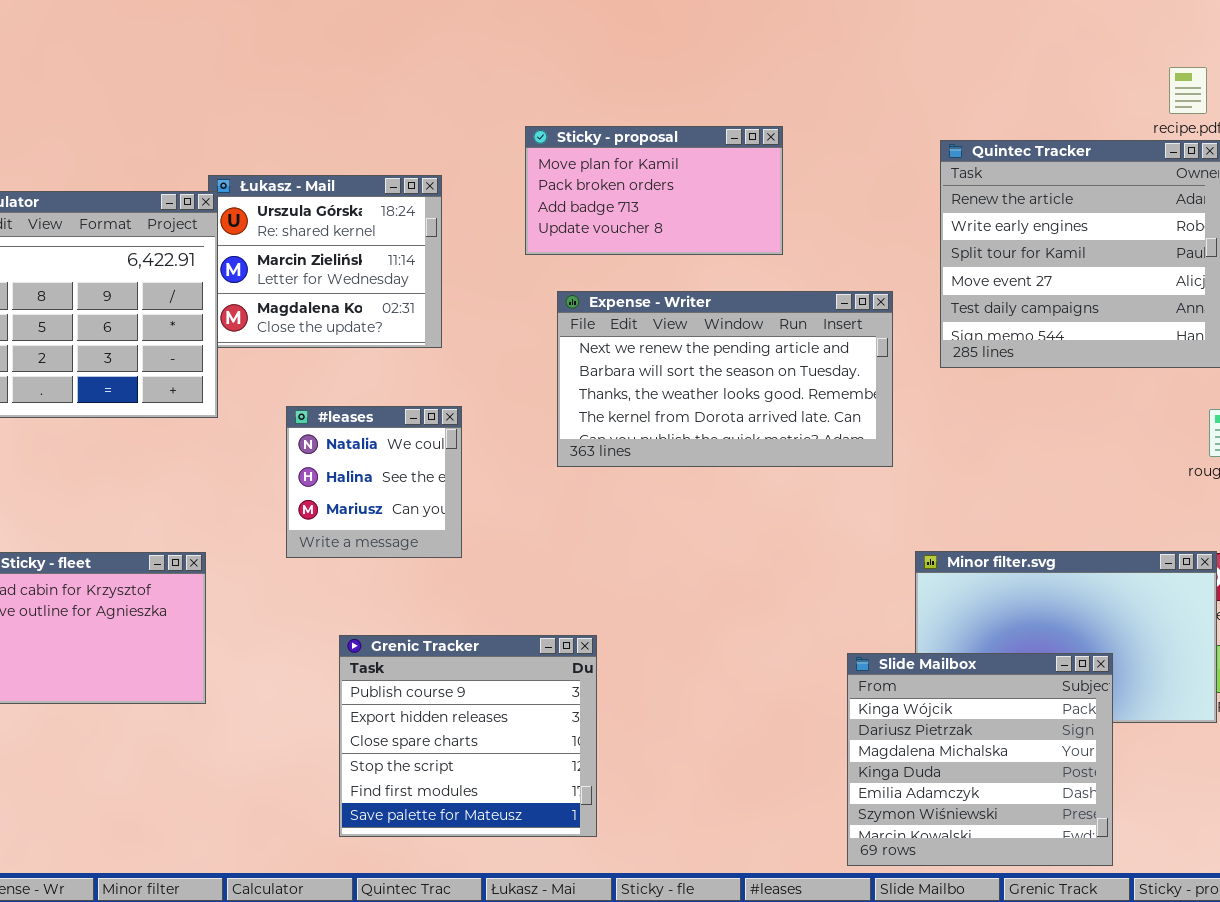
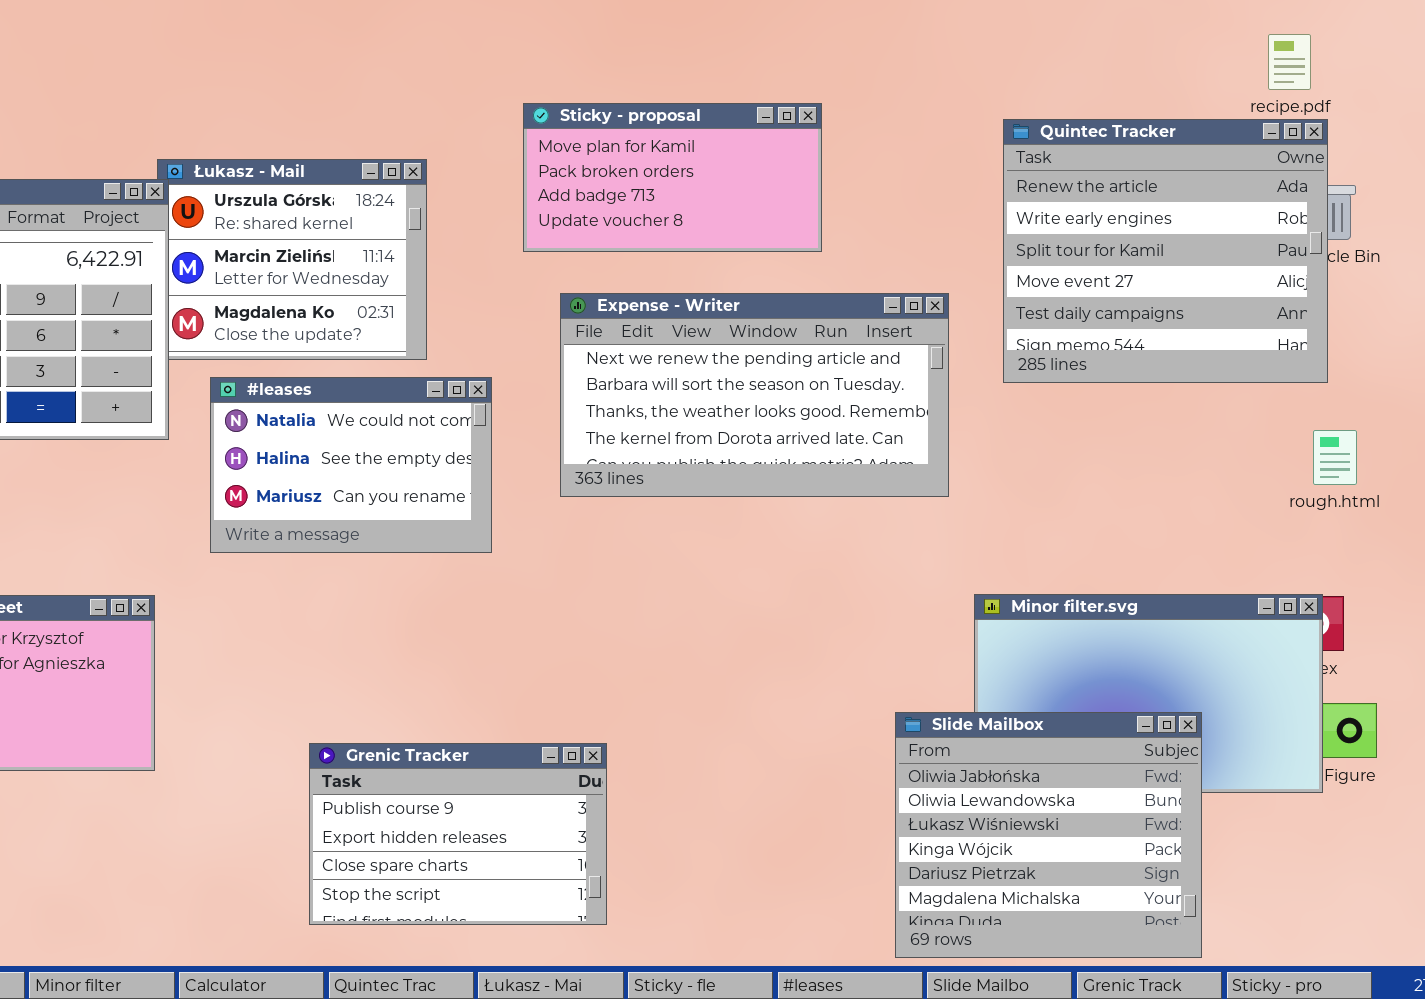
#leases: [286,406,462,558] -> [210,377,492,553], moved, resized
Grenic Tracker: [339,635,597,837] -> [309,743,607,925], resized
Slide Mailbox: [847,653,1113,866] -> [895,712,1202,958], scrolled up 3 rows

